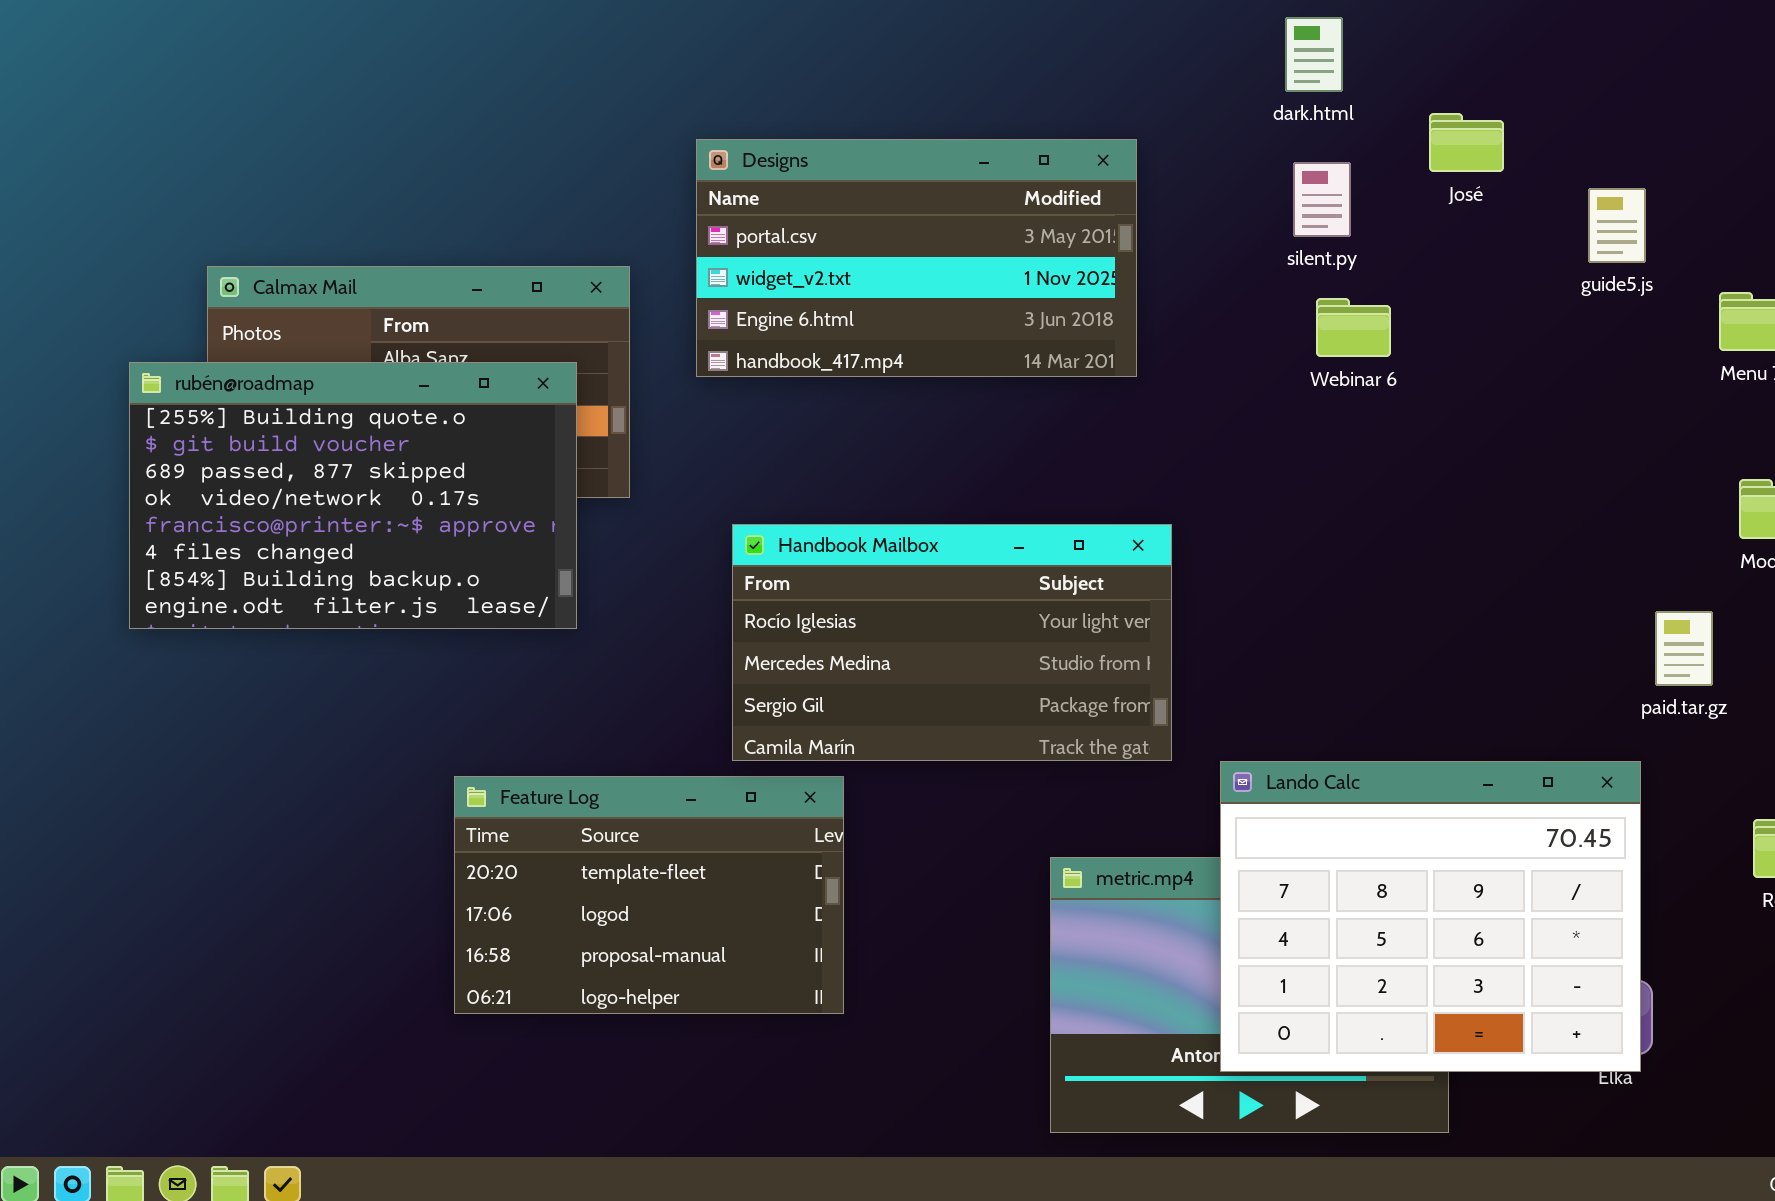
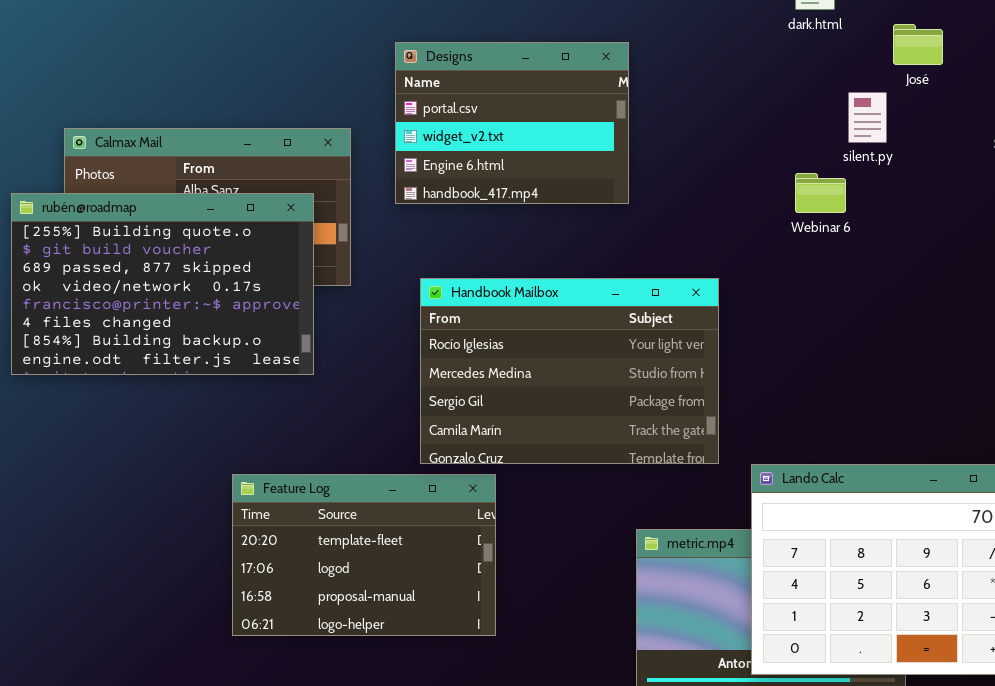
Designs: [696,139,1137,377] -> [395,42,629,204], resized
silent.py: [1293,162,1351,237] -> [848,92,887,143], moved
Webinar 6: [1316,298,1391,357] -> [795,173,846,213], moved
Handbook Mailbox: [732,524,1172,761] -> [420,278,719,464], resized

